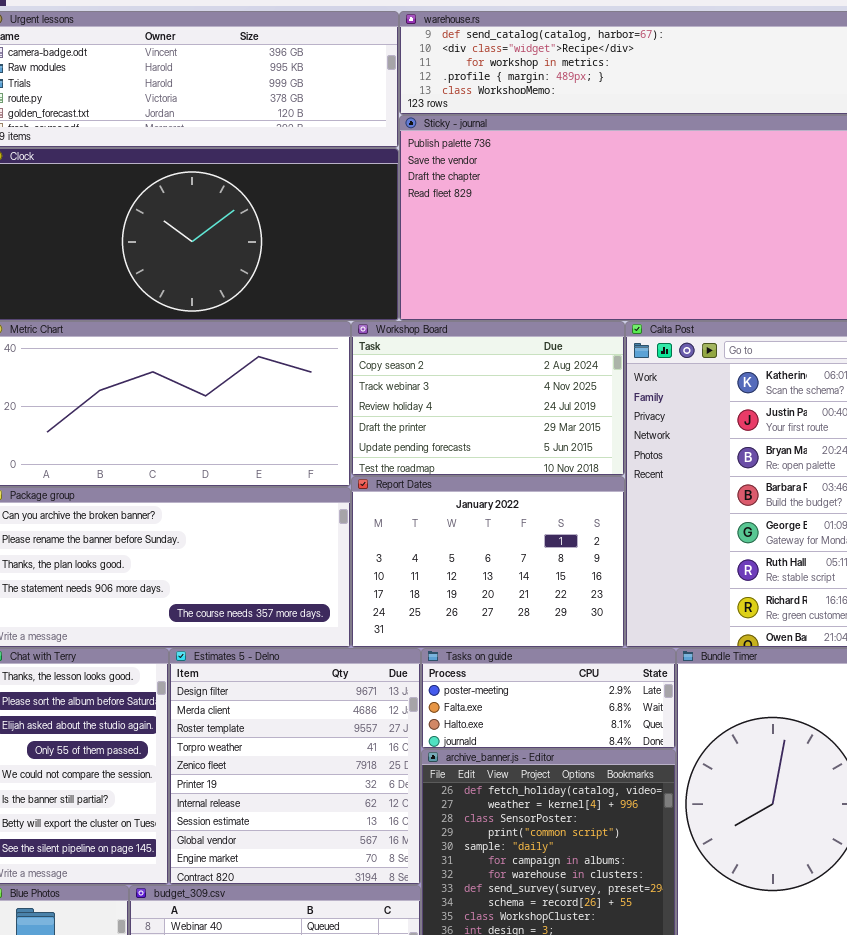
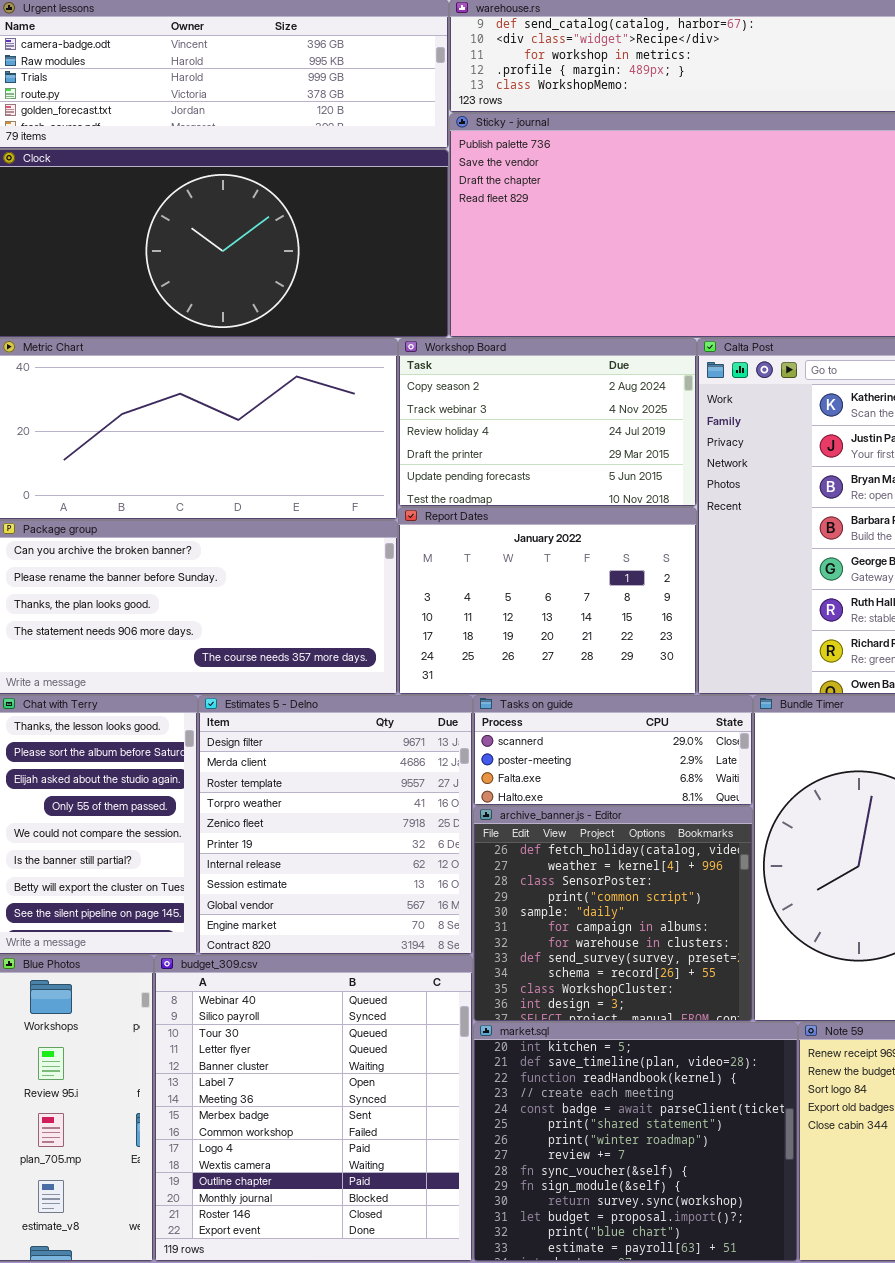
Tasks on guide: [421,648,676,749] -> [473,695,753,806], scrolled up 1 row

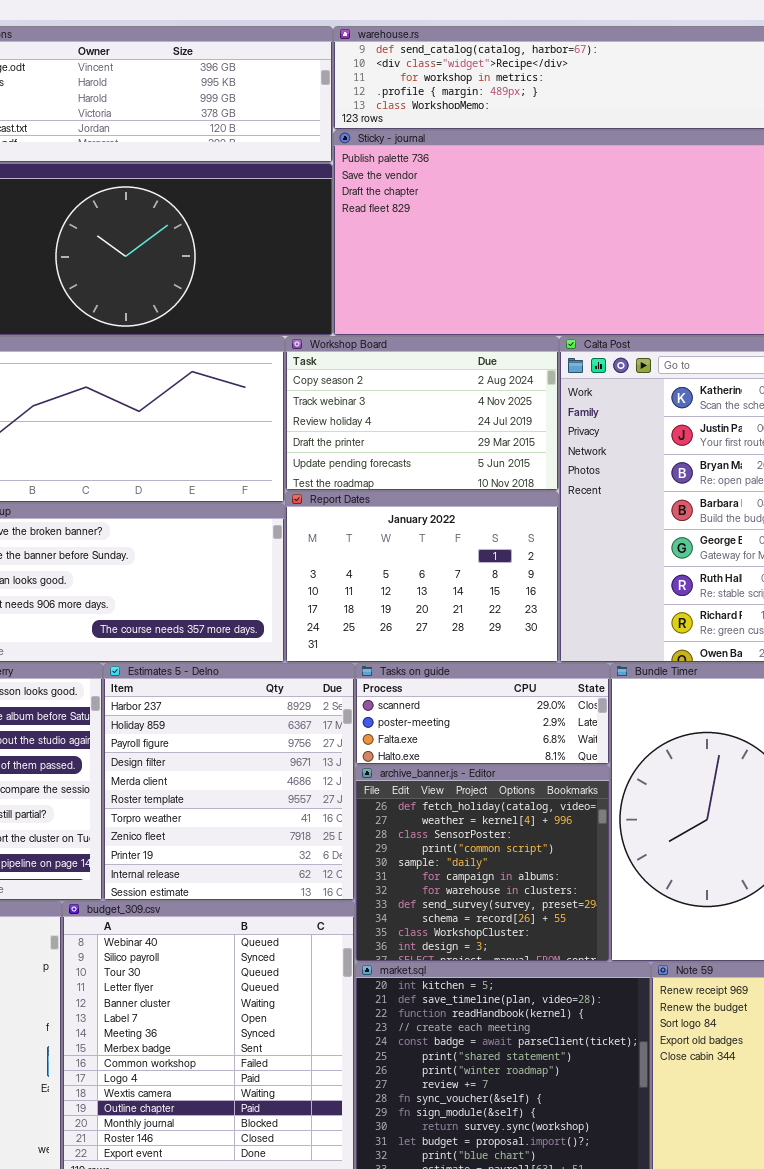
Estimates 5 - Delno: [198,695,473,955] -> [103,663,355,901], scrolled up 3 rows

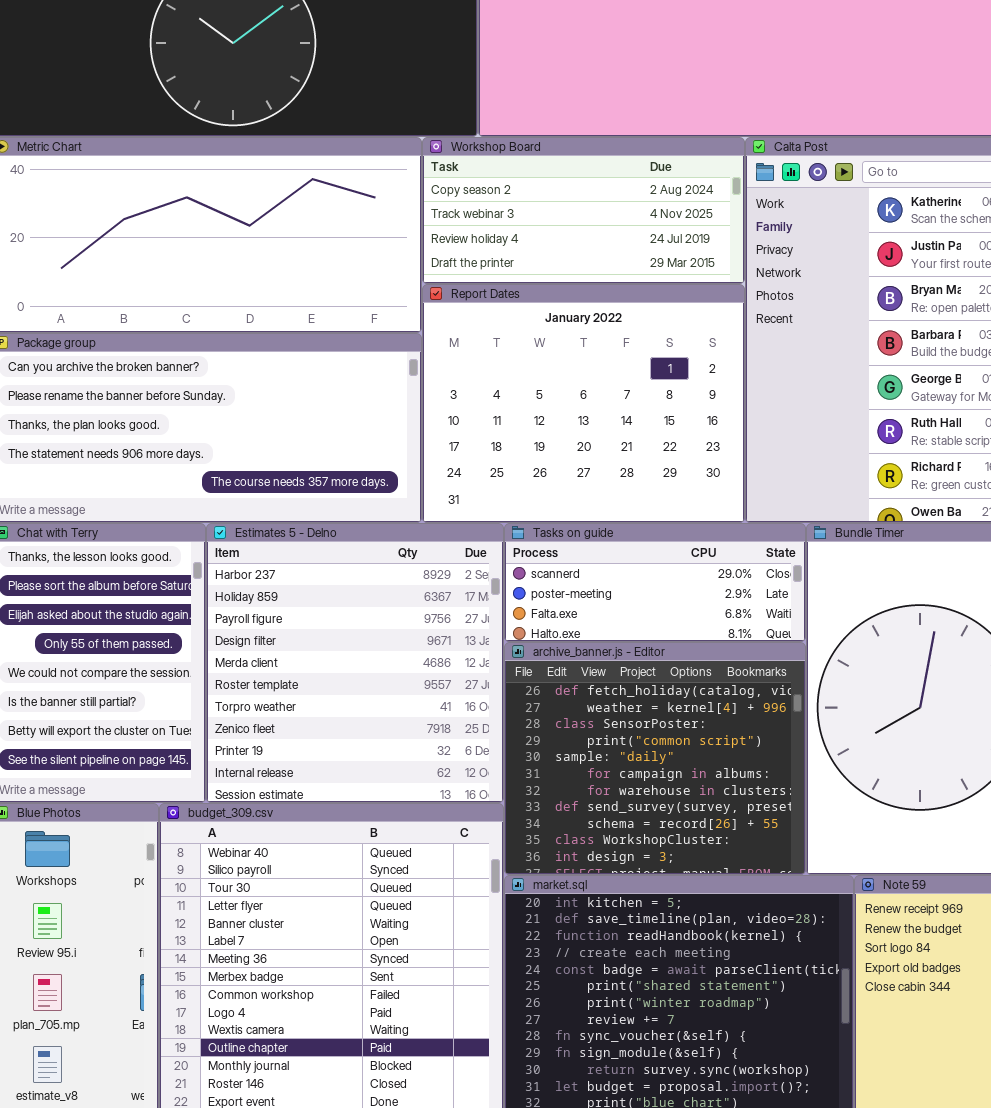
Workshop Board: [285,336,559,491] -> [422,137,745,284], resized
Report Dates: [285,491,559,663] -> [422,284,745,523], resized

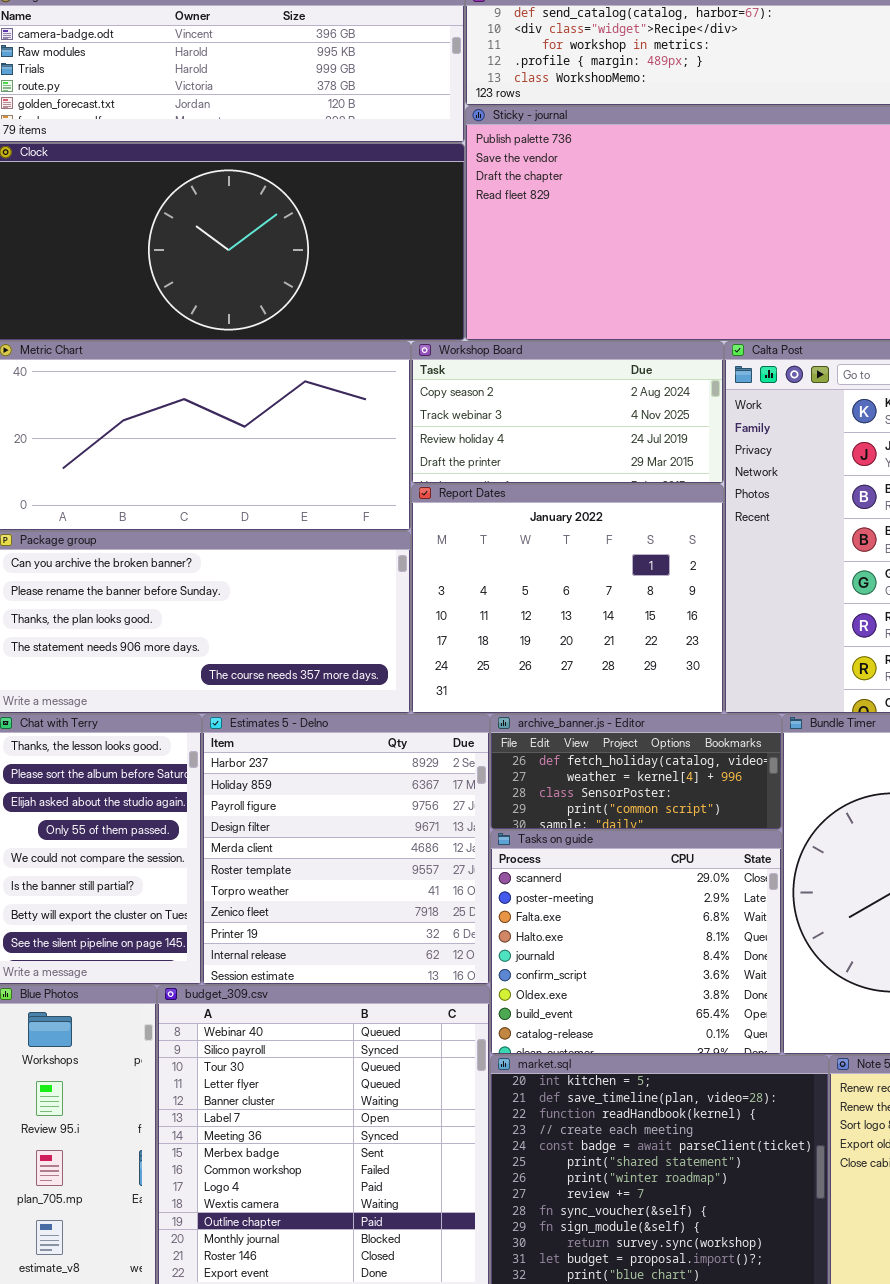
Tasks on guide: [504,523,806,642] -> [490,830,782,1055], moved, resized
archive_banner.js - Editor: [504,642,806,875] -> [490,714,782,830], moved, resized

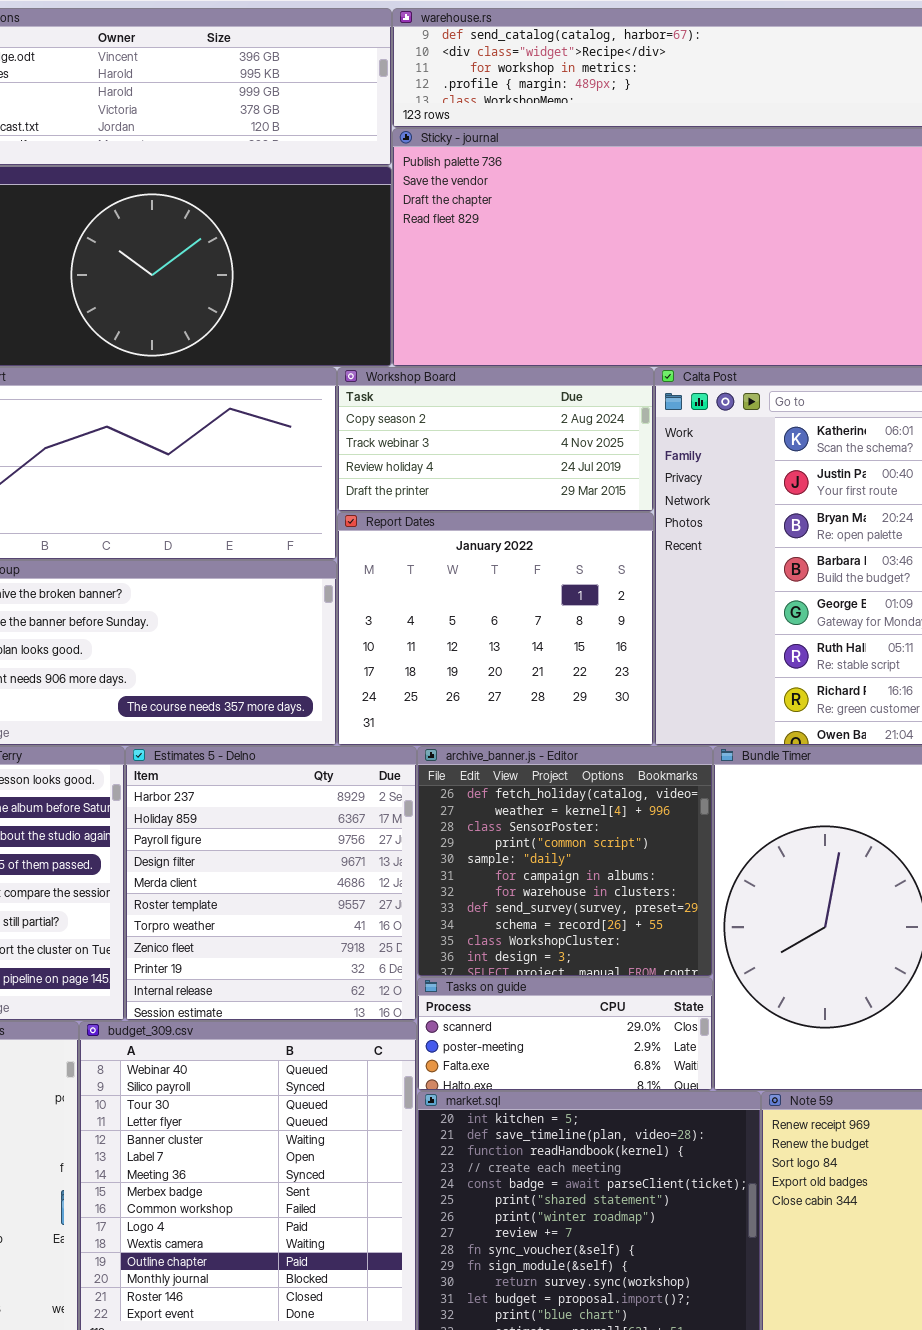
archive_banner.js - Editor: [490,714,782,830] -> [417,746,713,977], resized
Tasks on guide: [490,830,782,1055] -> [417,977,713,1091], resized

